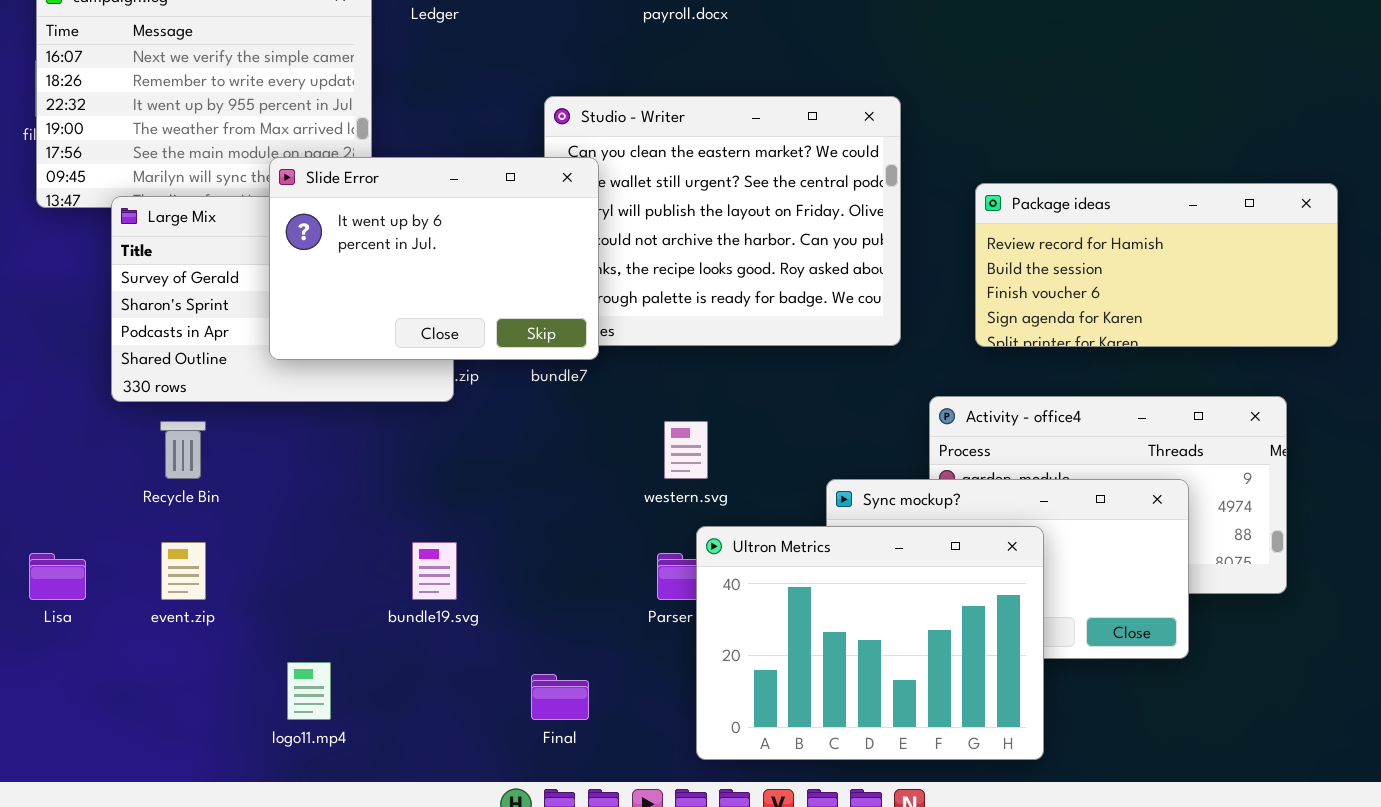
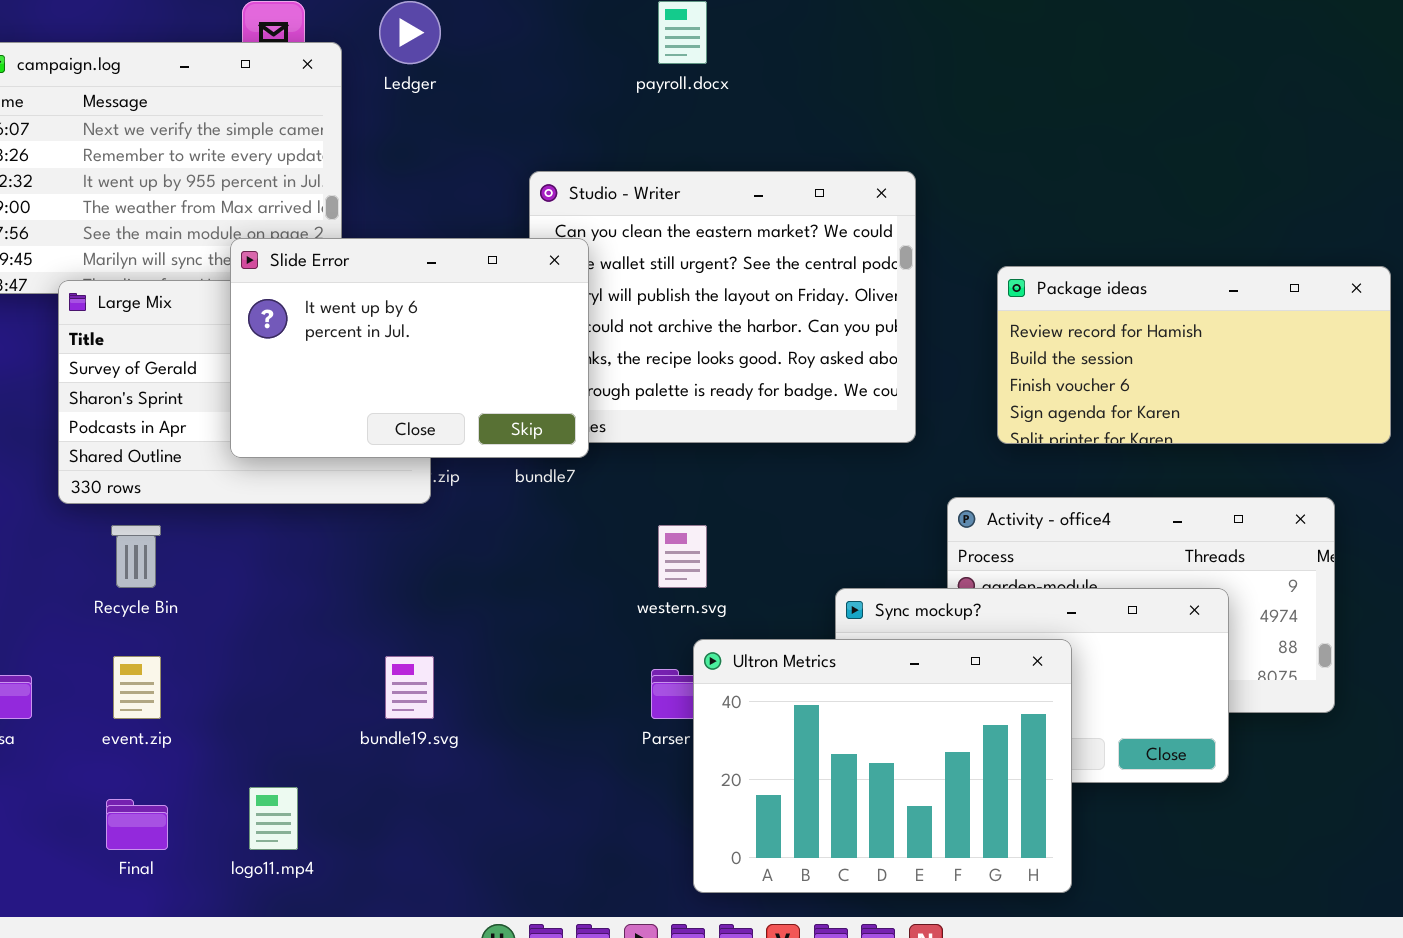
Final: [531,674,589,720] -> [106,799,168,850], moved

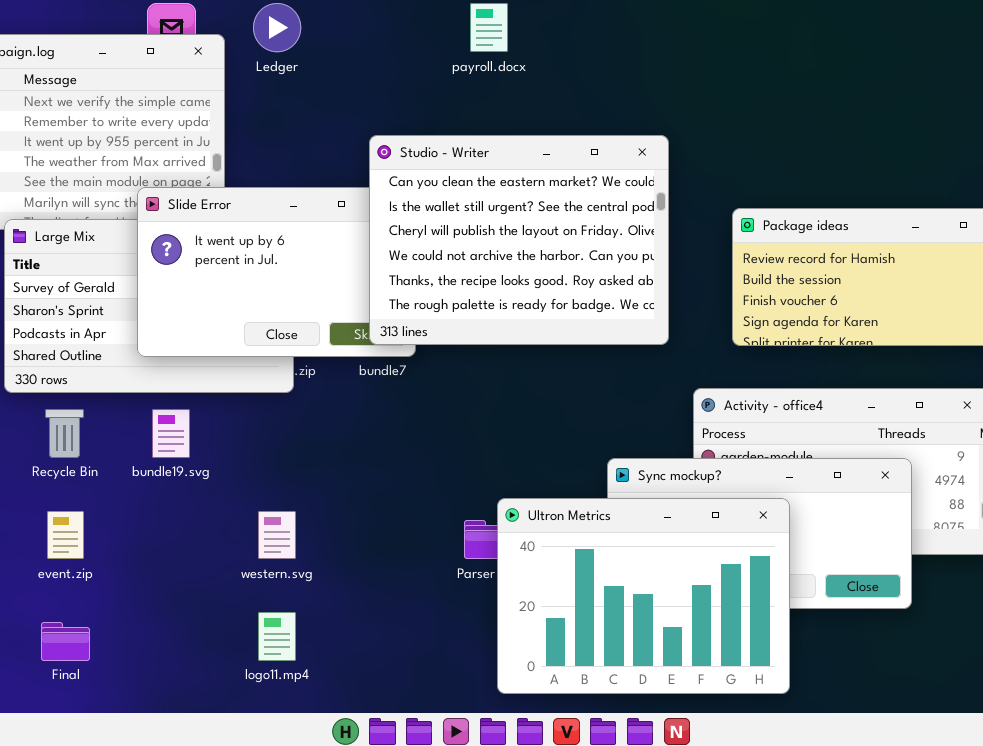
Studio - Writer: [529,171,916,443] -> [369,135,669,345], raised
western.svg: [658,525,707,588] -> [258,511,296,559], moved
bundle19.svg: [385,656,434,719] -> [152,409,190,458], moved
logo11.mp4: [249,787,298,850] -> [258,612,296,661], moved

